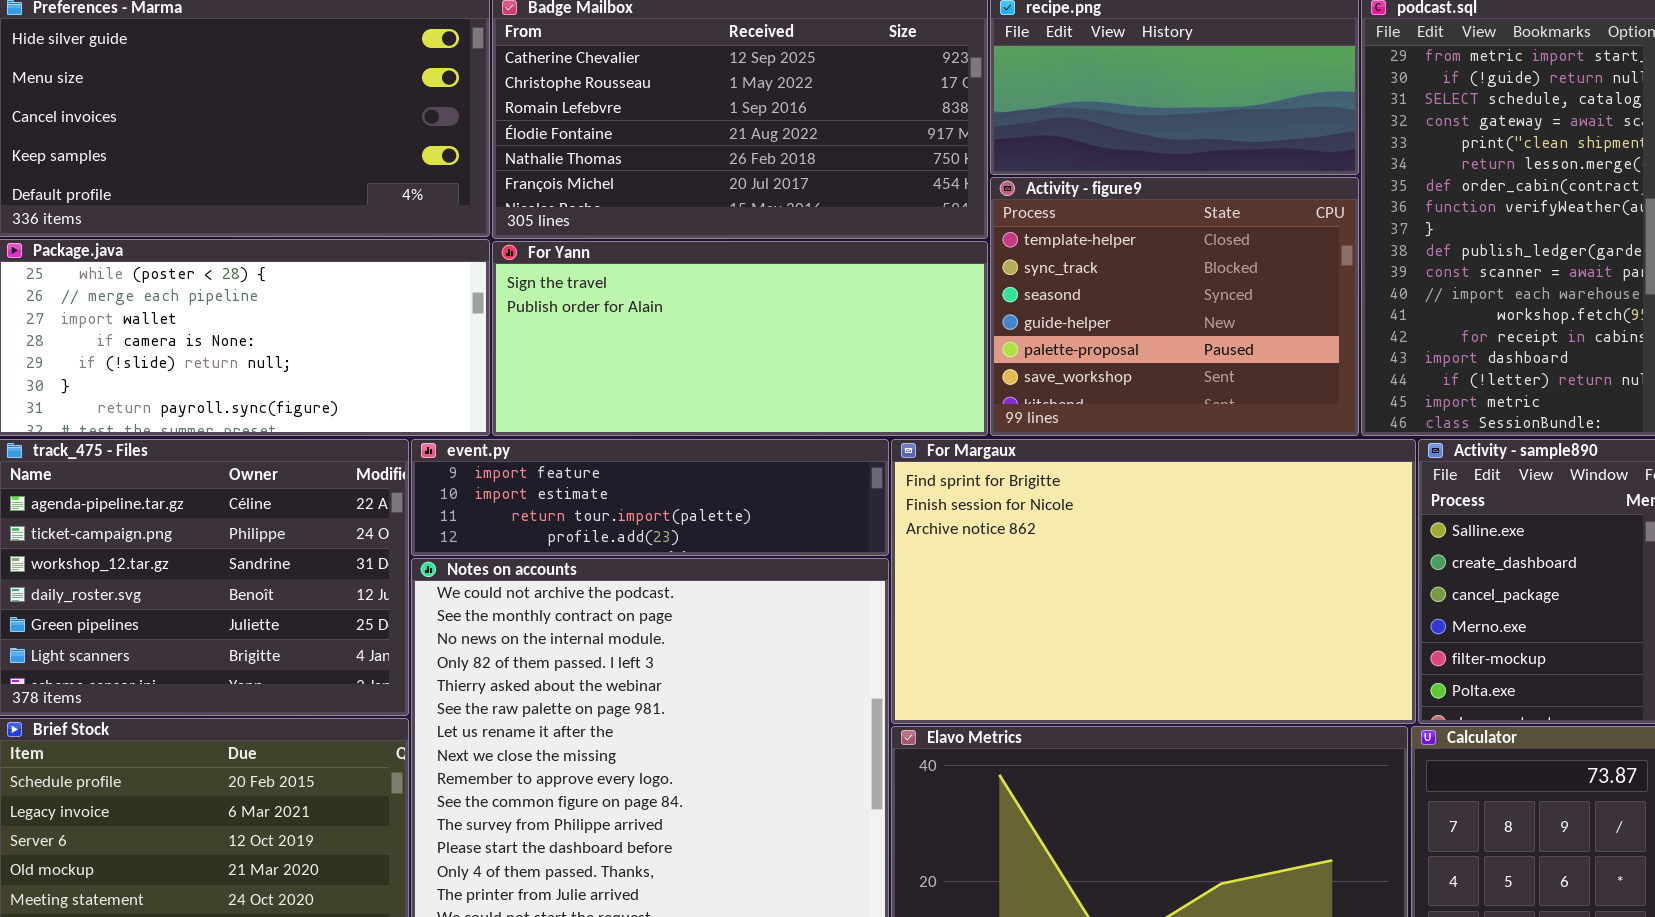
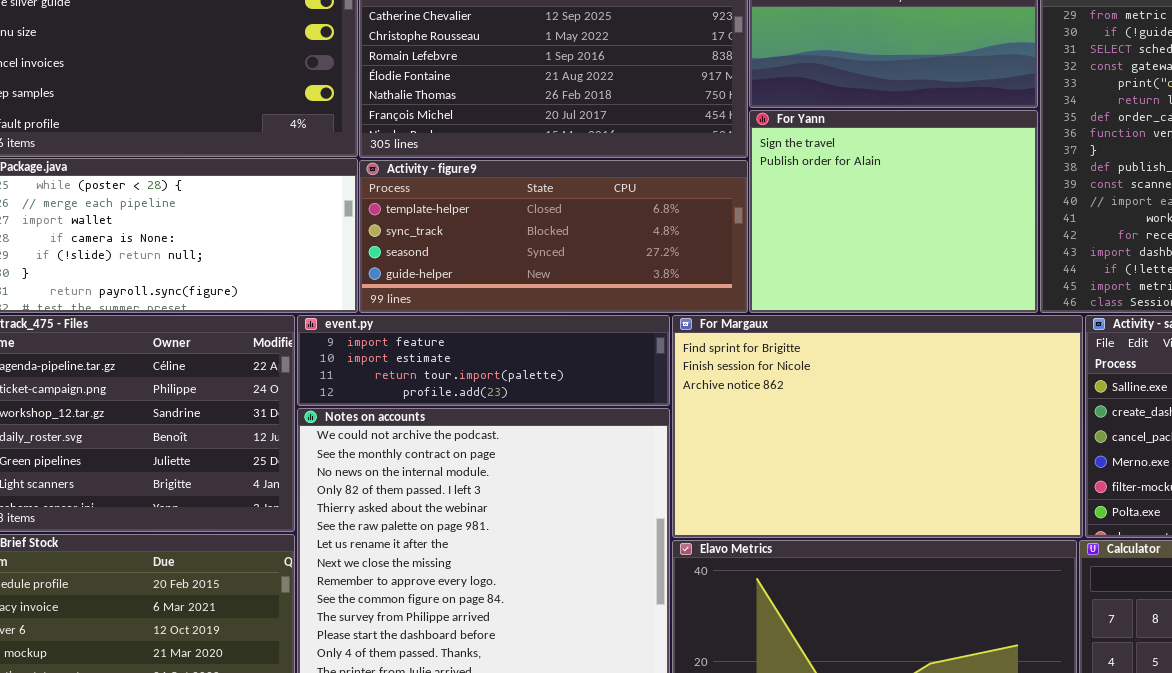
Activity - figure9: [990,177,1359,436] -> [359,160,748,313], moved, resized
For Yann: [492,241,988,436] -> [749,110,1038,313], moved, resized

